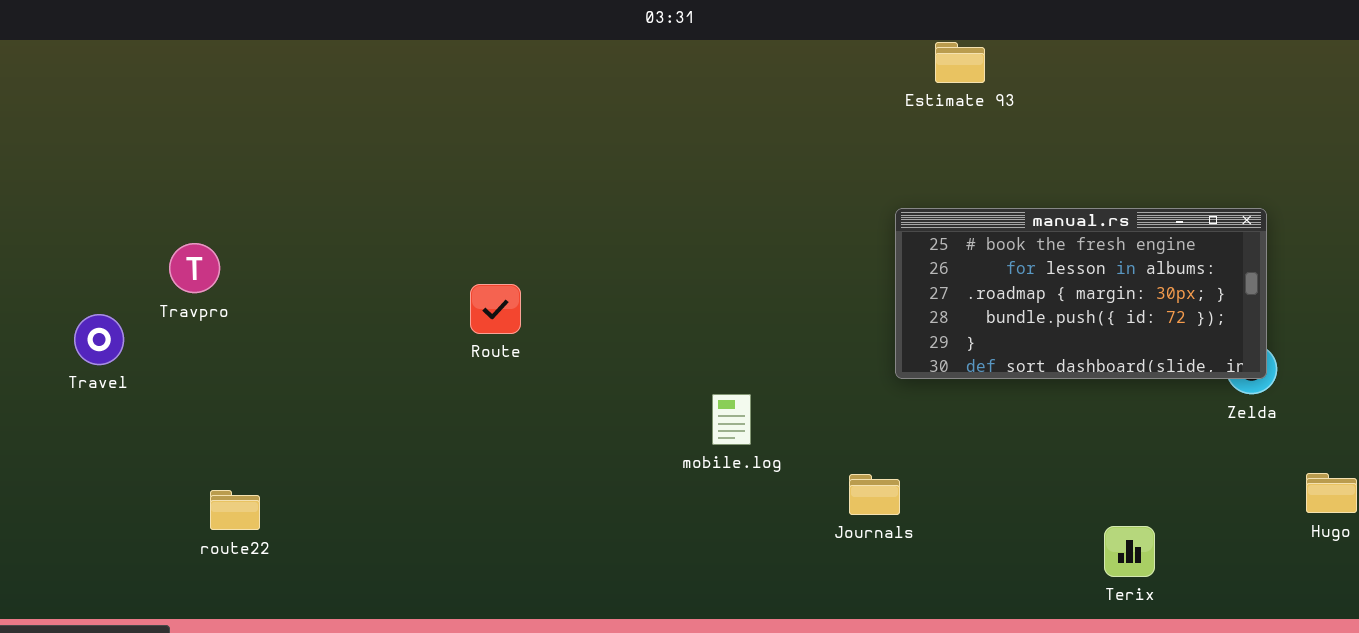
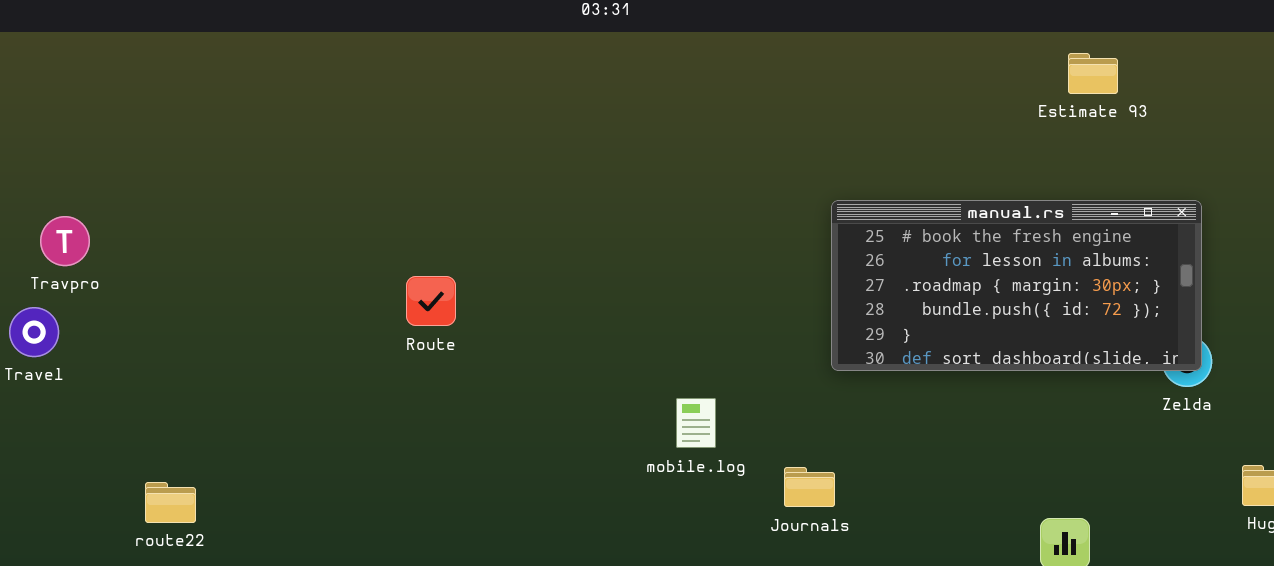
Estimate 93: [935,42,985,83] -> [1068,53,1118,94], moved
Travpro: [169,243,220,293] -> [40,216,90,266], moved
mobile.log: [712,394,751,445] -> [676,398,716,448], moved

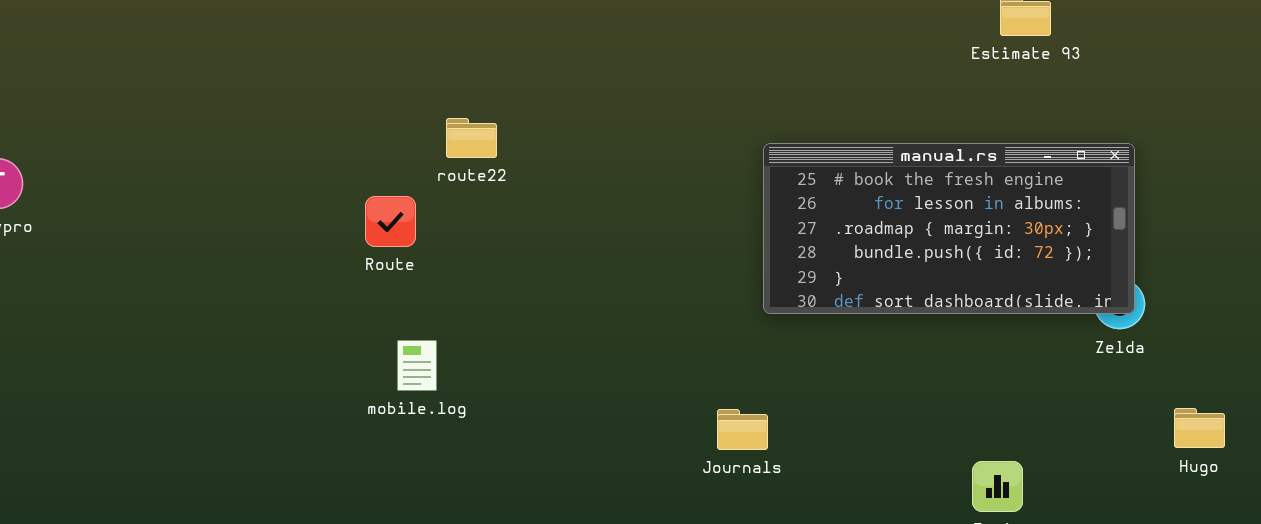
Route: [406,276,456,326] -> [365,196,416,247], moved
mobile.log: [676,398,716,448] -> [397,340,437,391], moved
route22: [145,482,196,523] -> [446,118,497,158], moved

